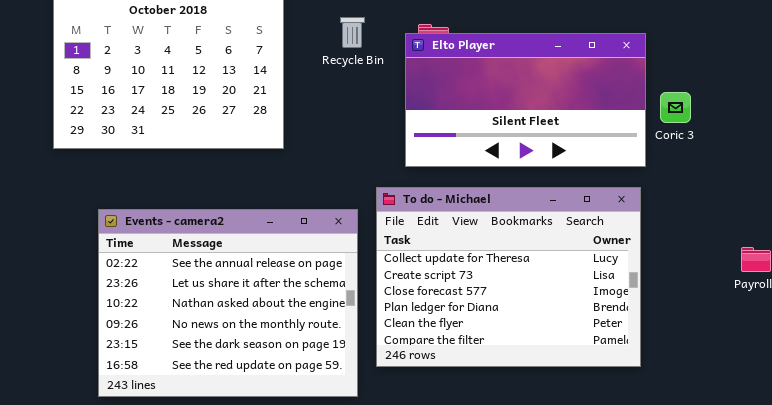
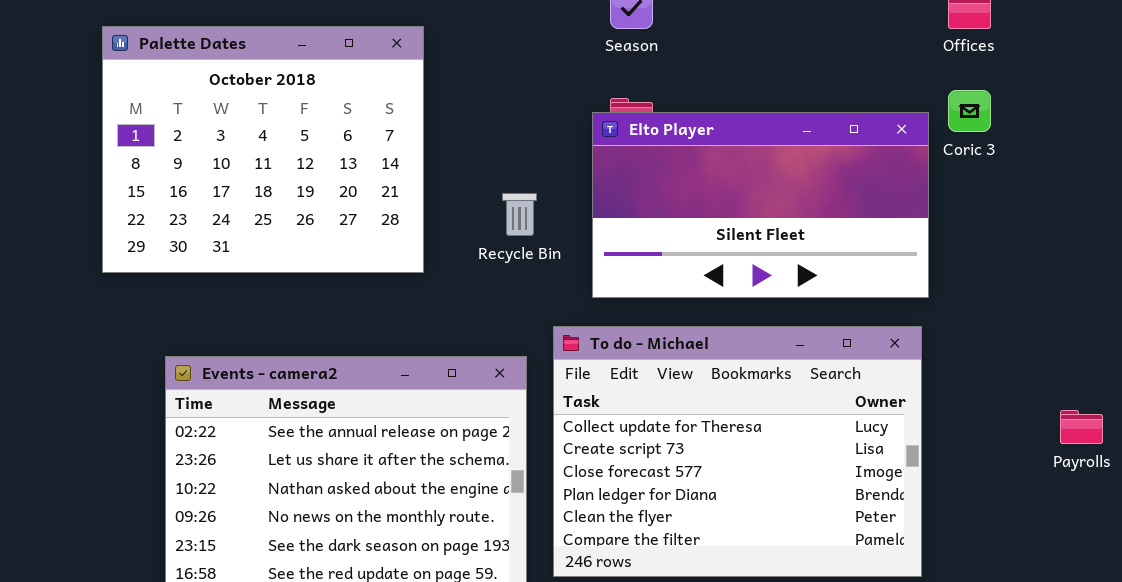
Recycle Bin: [340,17,365,48] -> [502,193,537,236], moved
Coric 3: [660,92,691,123] -> [948,90,991,132], moved

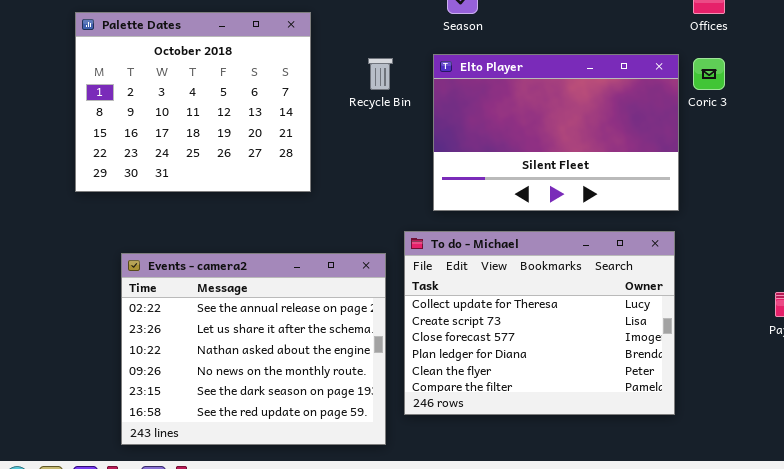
Elto Player: [592,112,929,298] -> [433,54,679,211], resized
Recycle Bin: [502,193,537,236] -> [368,58,393,90], moved

